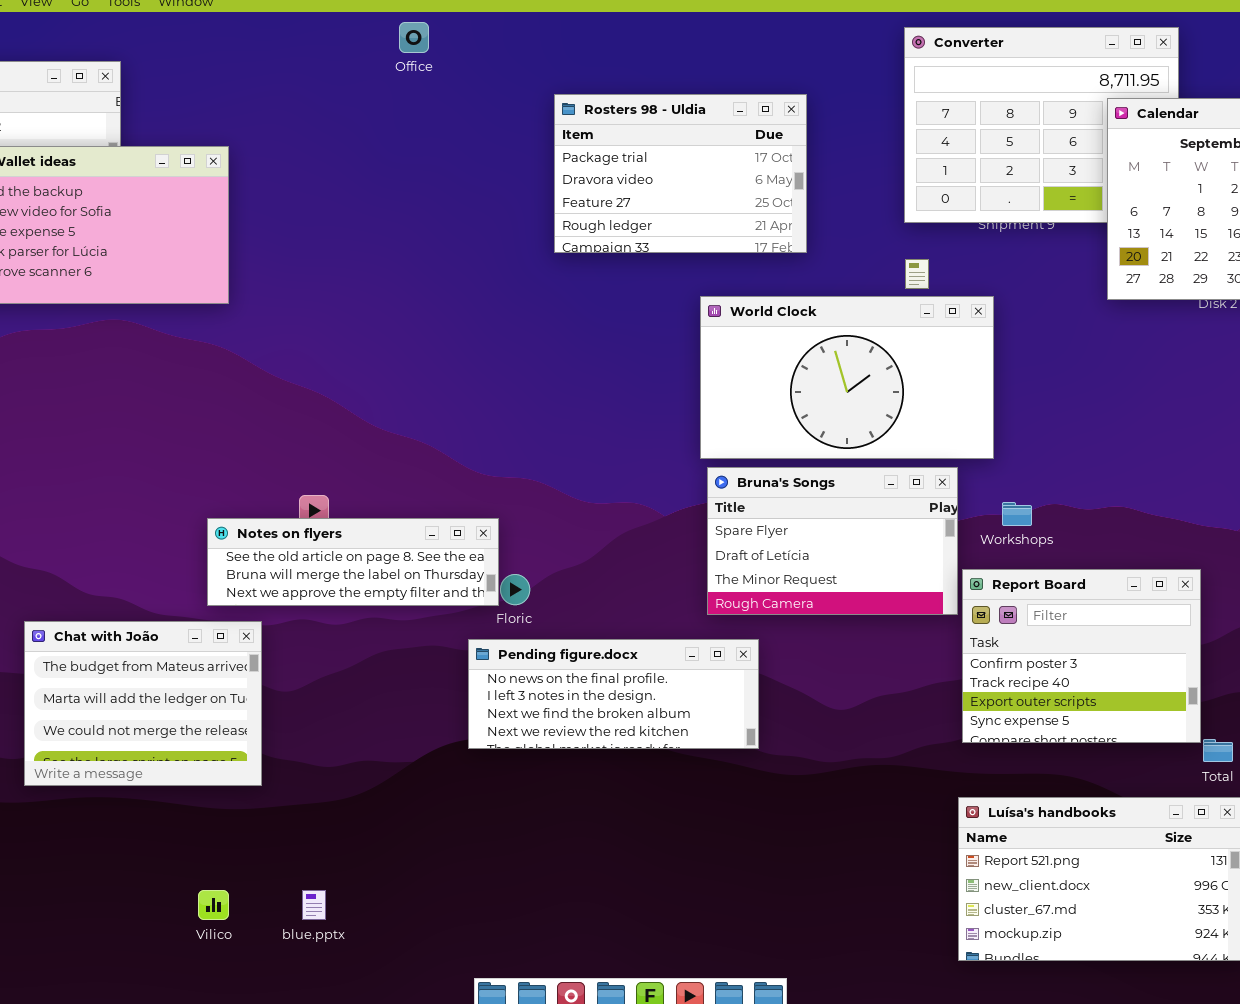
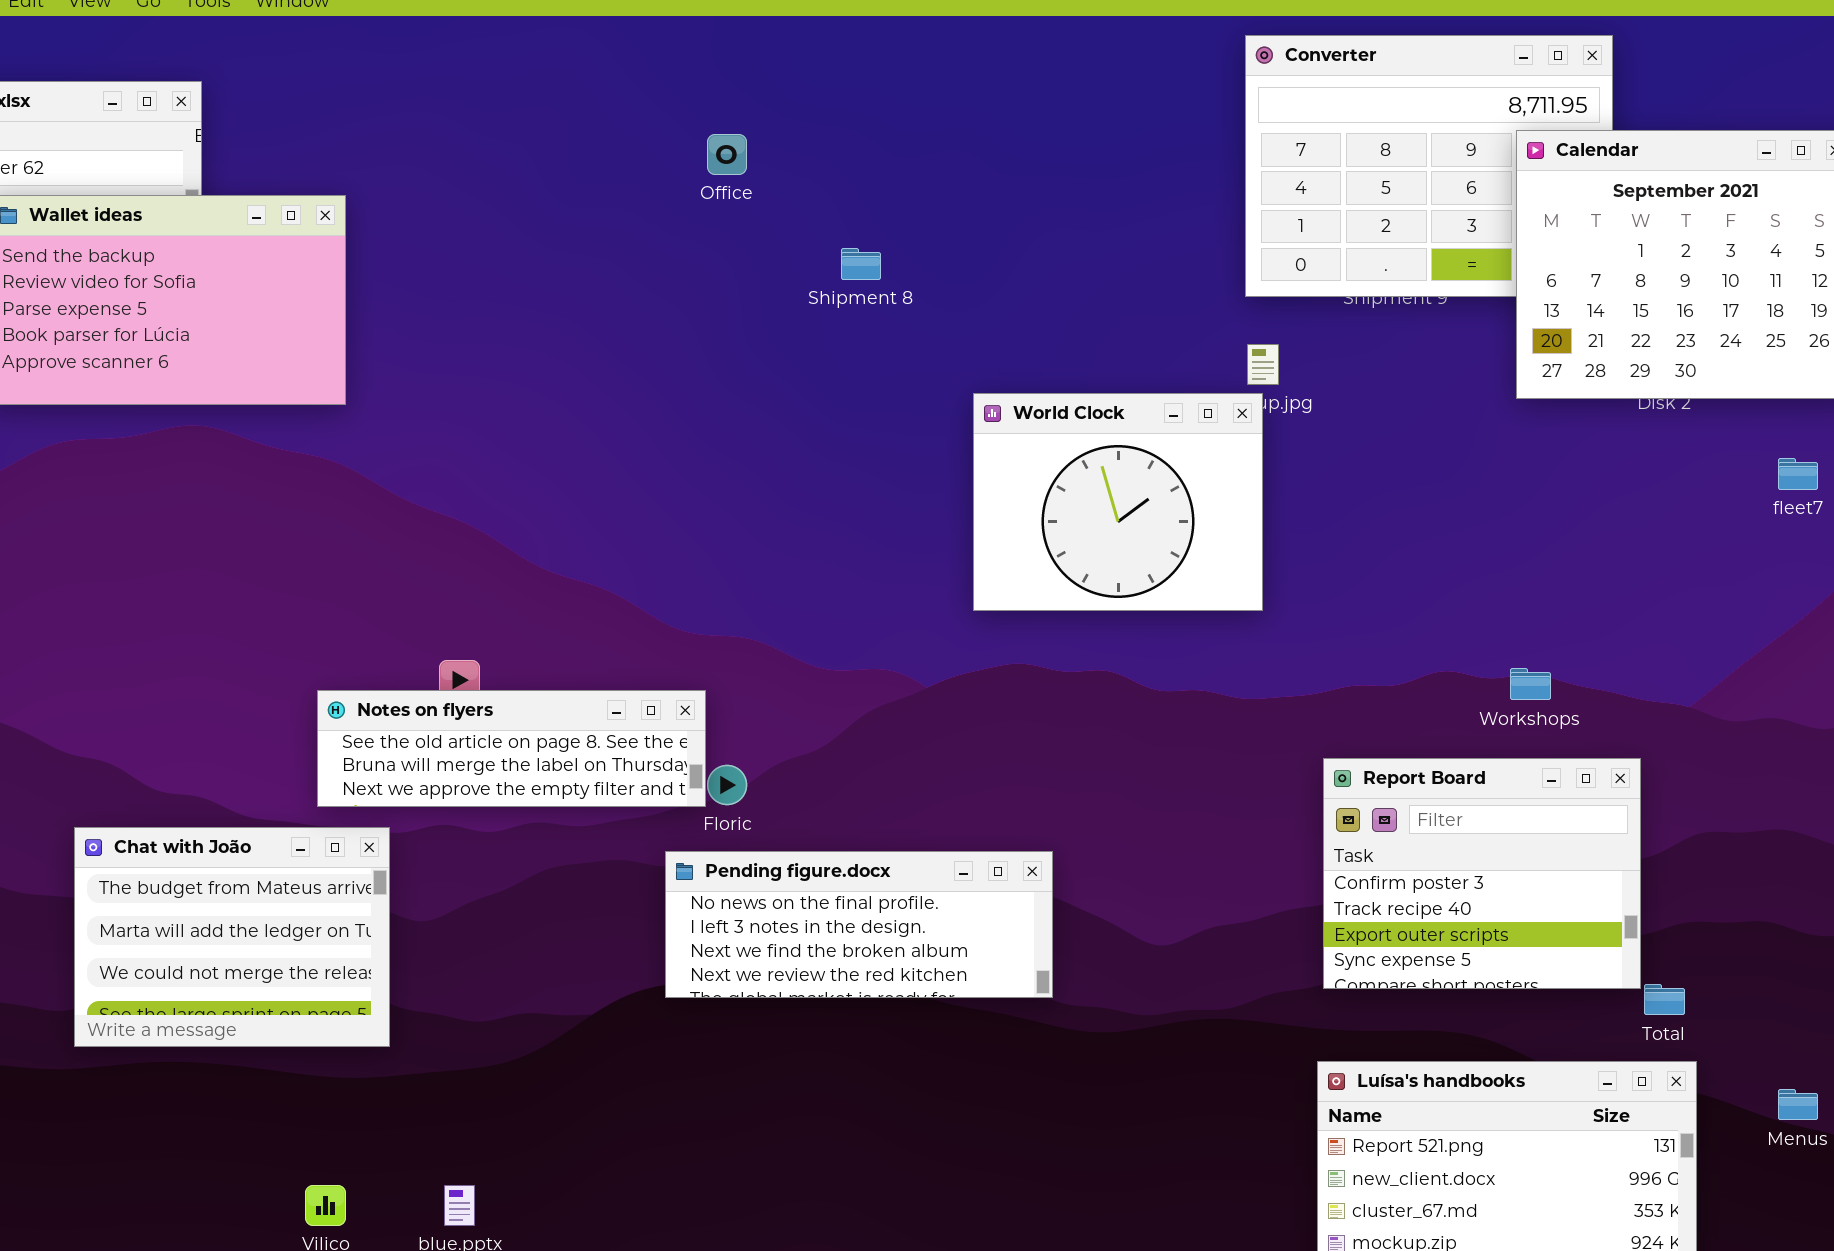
Office: [399,22,429,53] -> [707,134,747,175], moved
Rosters 98 - Uldia: [554,94,807,253] -> none, closed
World Clock: [700,296,994,459] -> [973,393,1263,611], resized
Bruna's Songs: [707,467,958,615] -> none, closed
Workshops: [1002,502,1032,526] -> [1510,668,1551,700], moved

